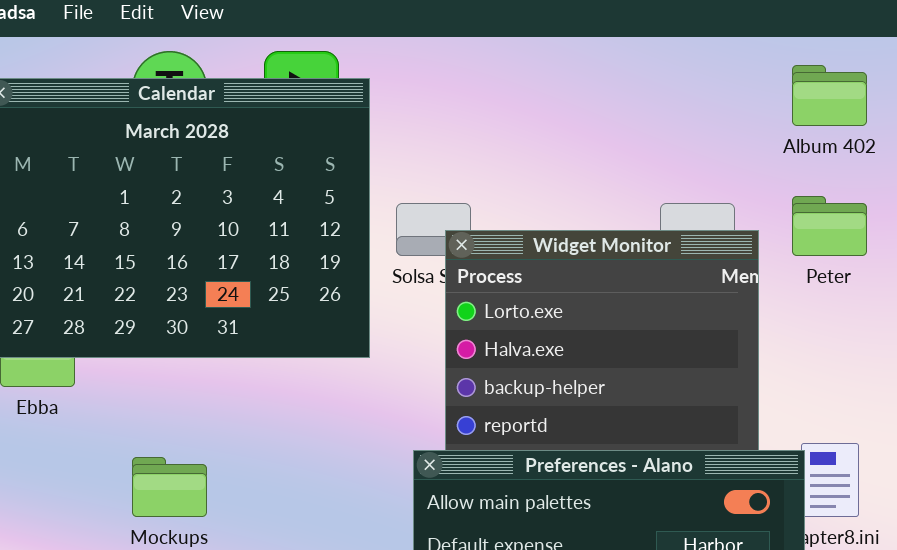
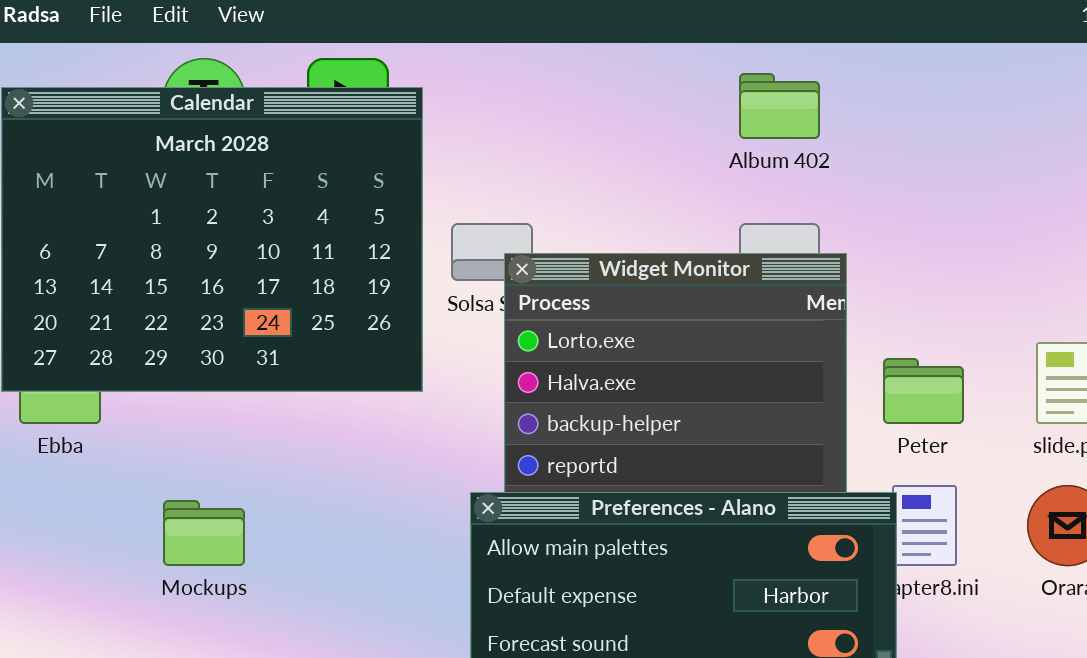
Album 402: [792,65,867,126] -> [739,73,820,139], moved
Peter: [792,196,867,256] -> [883,358,964,424], moved

